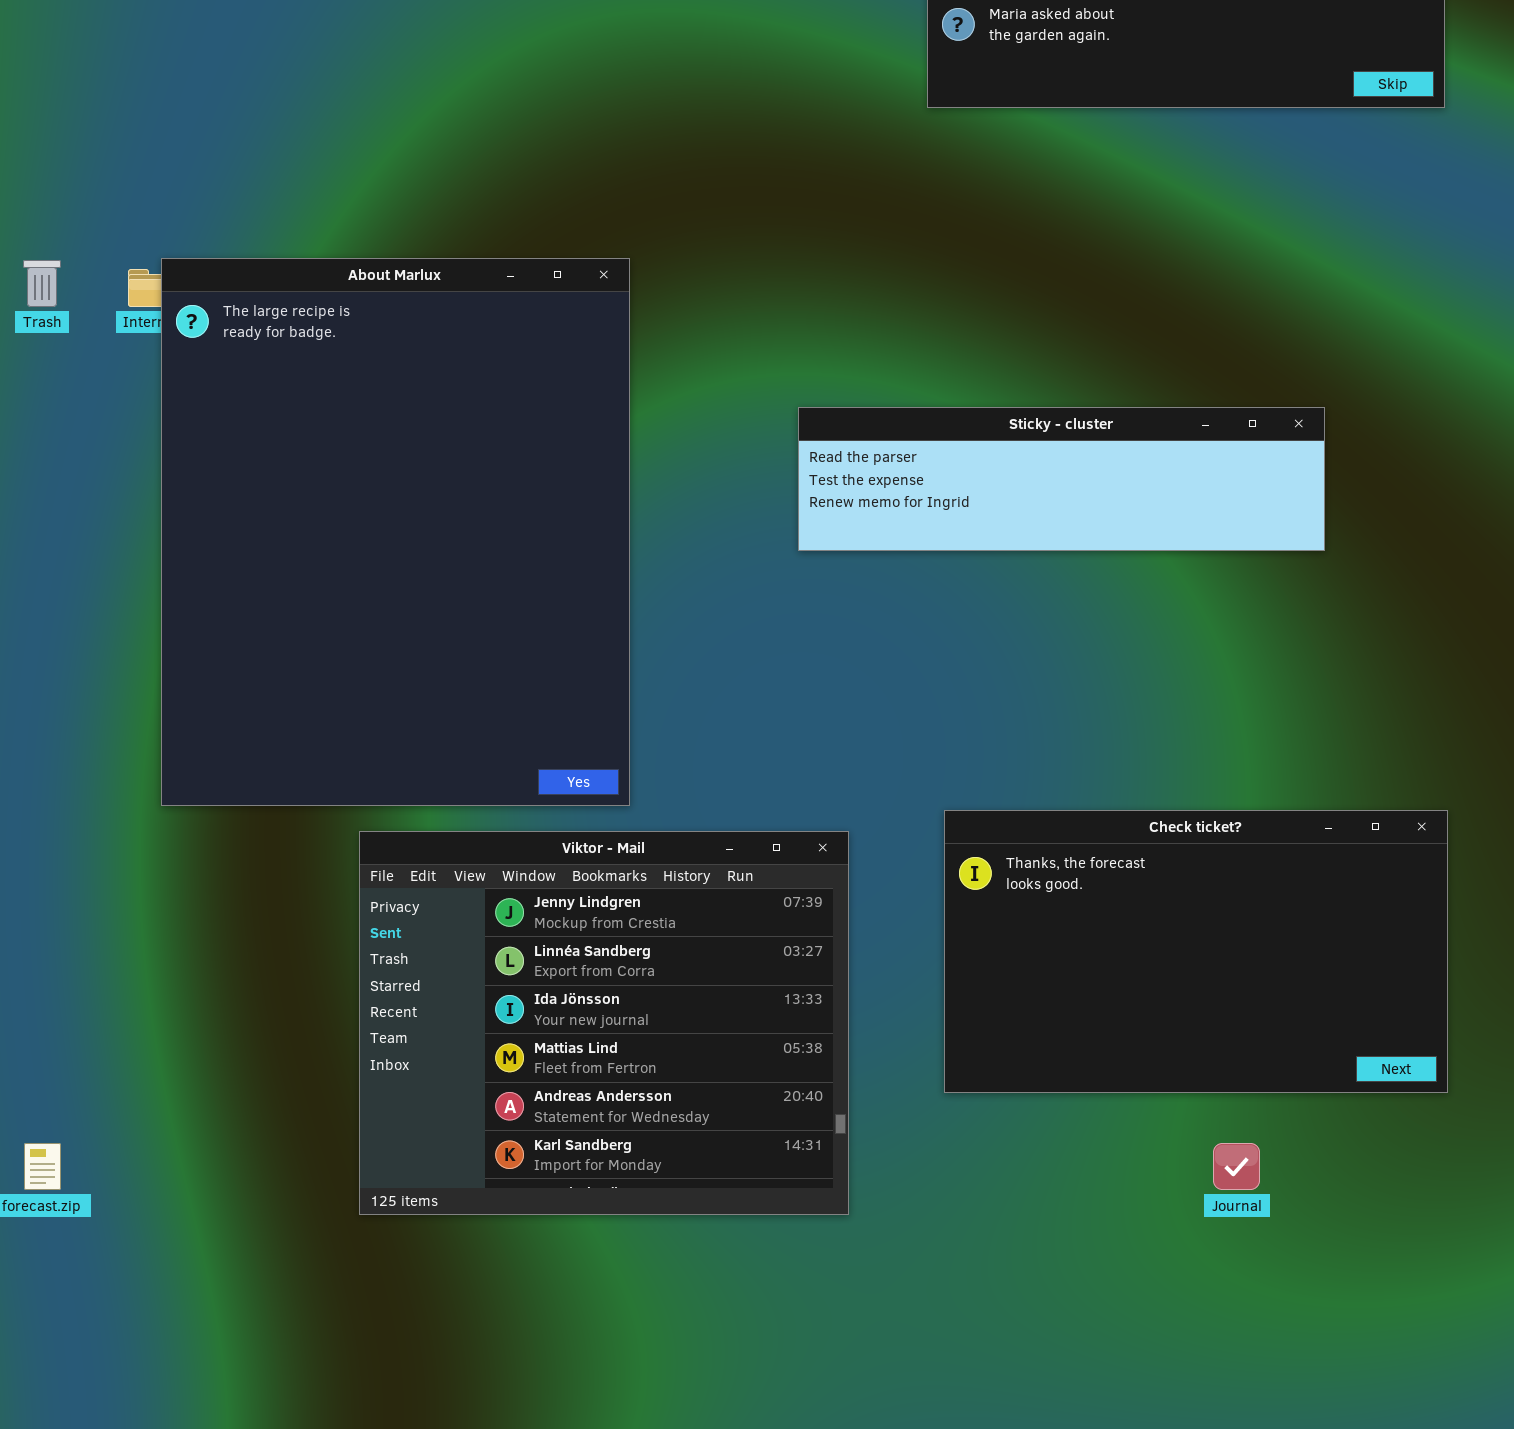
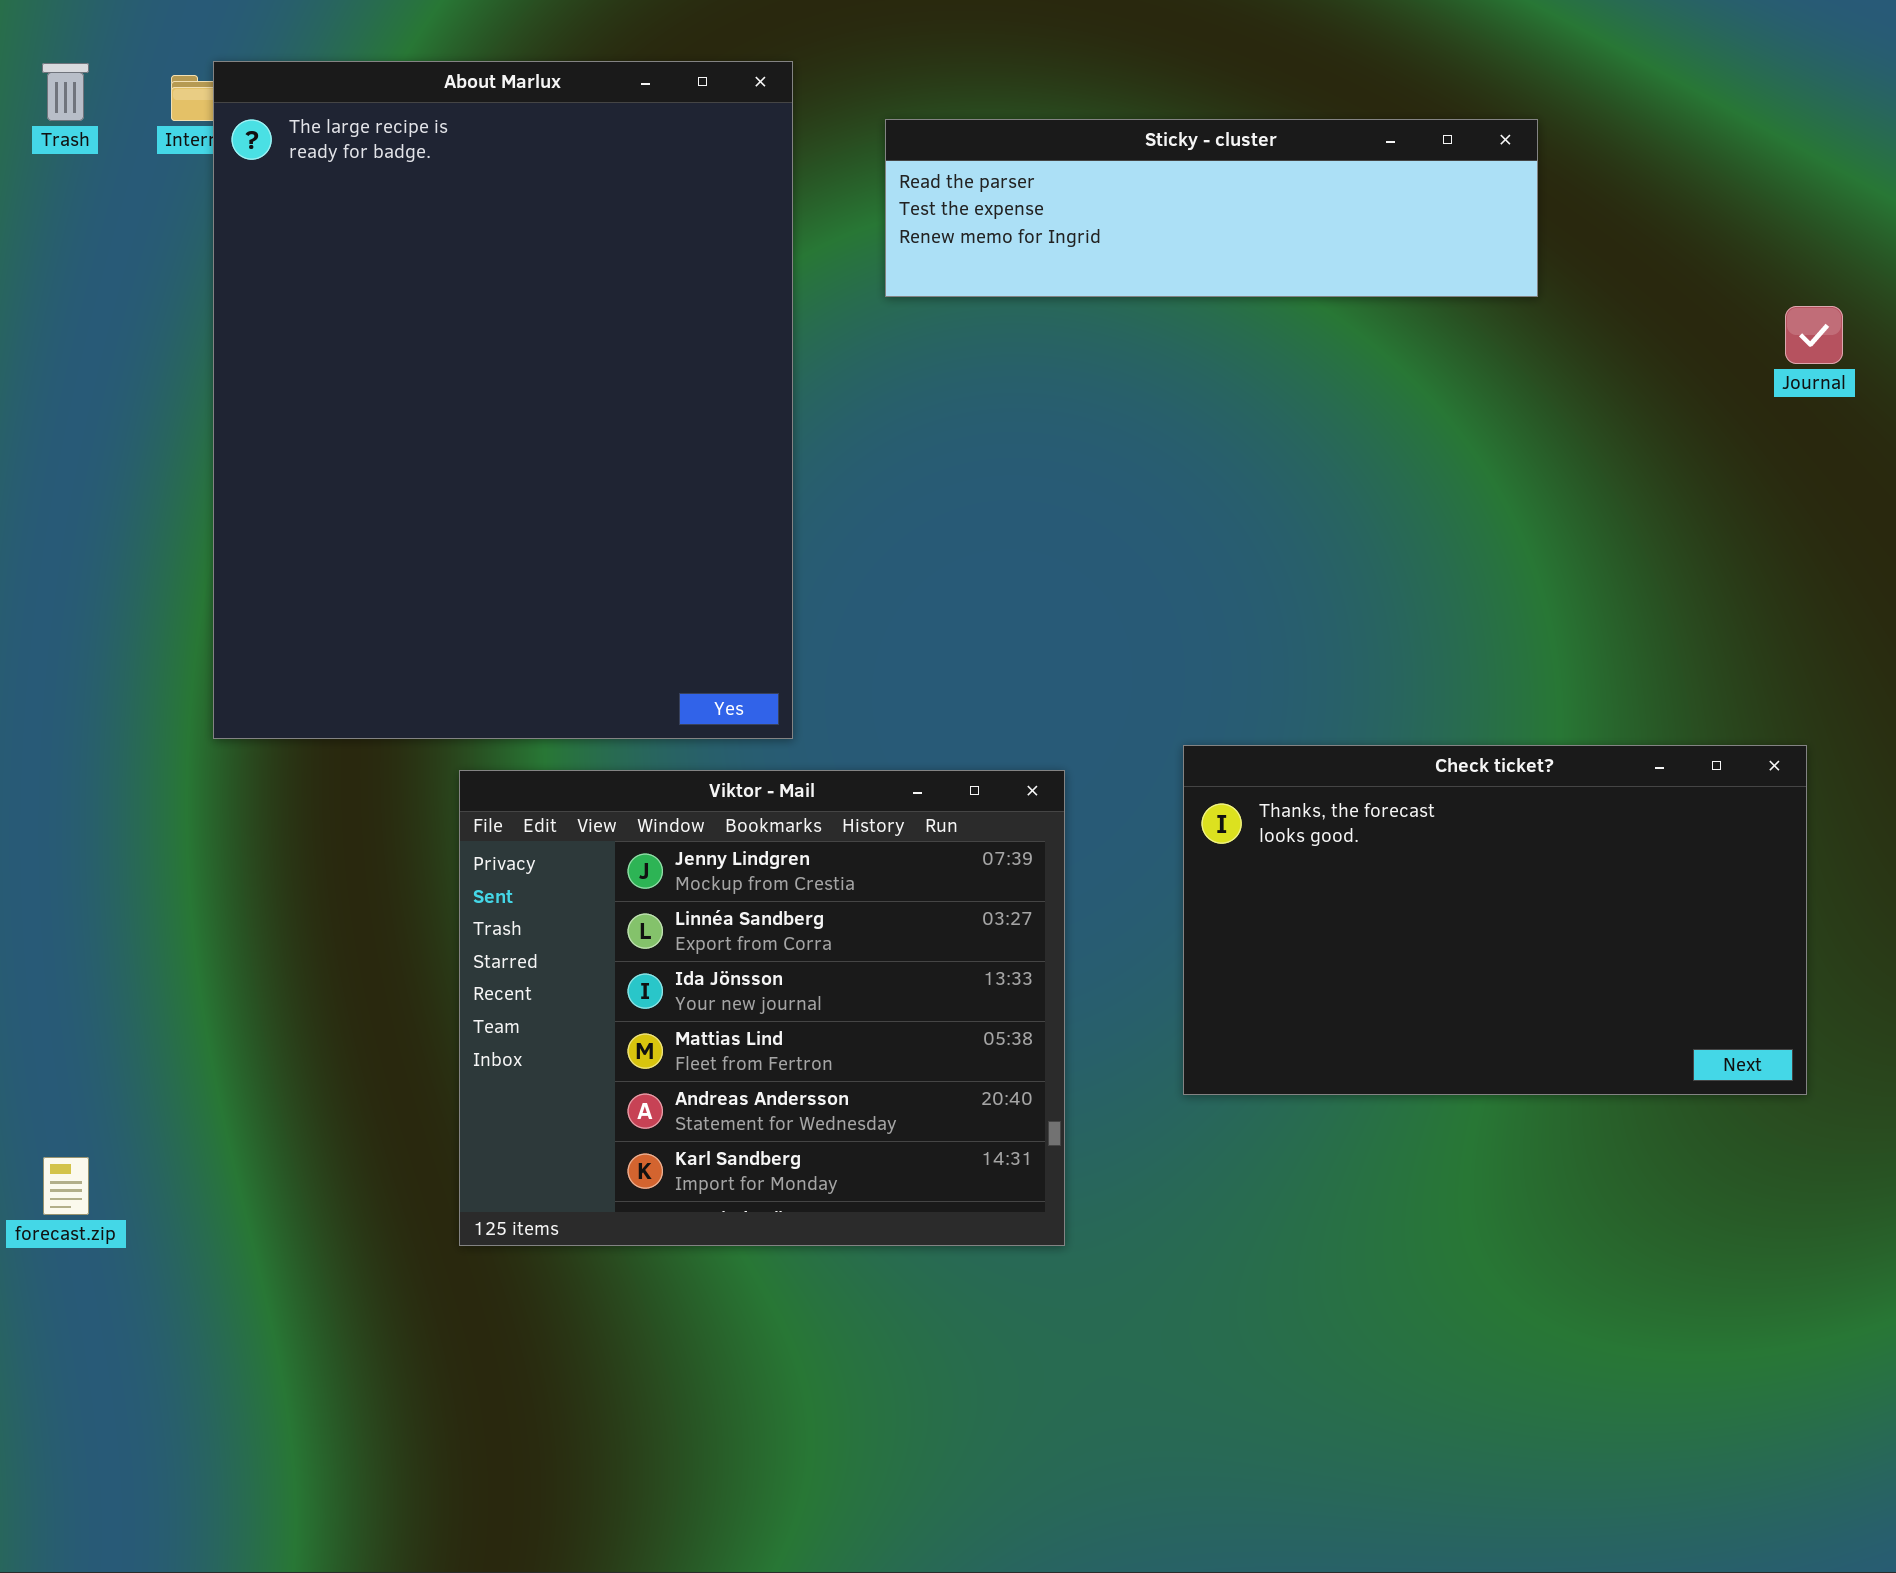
Sticky - cluster: [798,407,1325,551] -> [885,119,1538,297], moved
Journal: [1213,1143,1260,1190] -> [1785,306,1843,364], moved

